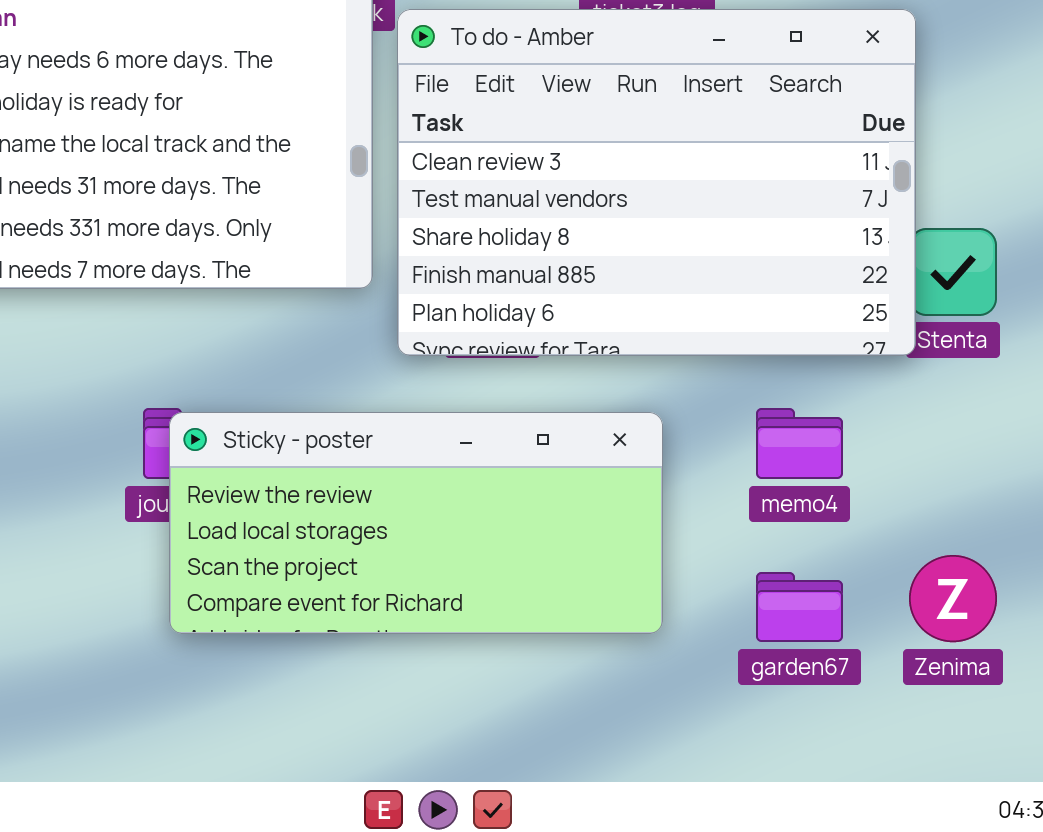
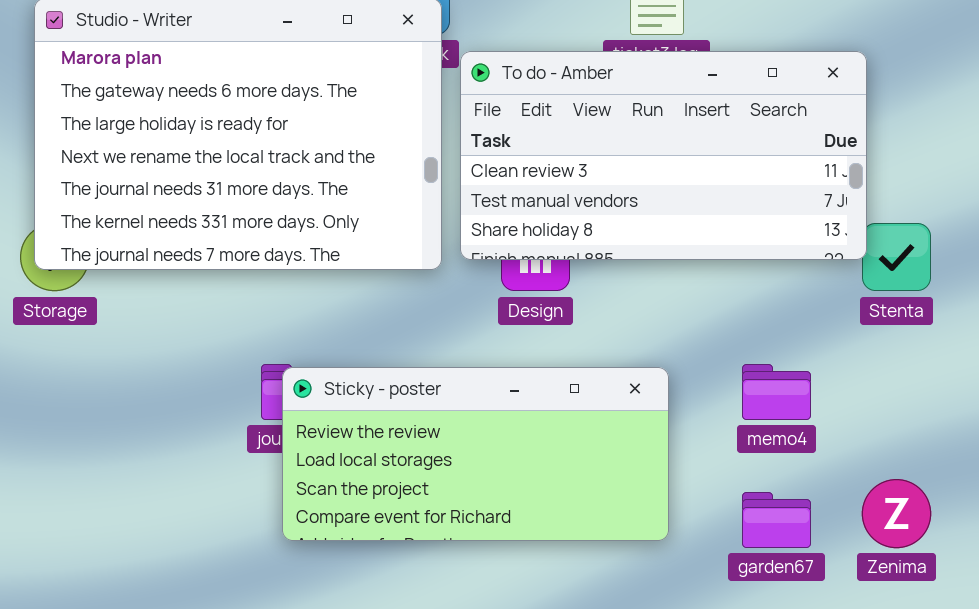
To do - Amber: [397,9,916,356] -> [460,51,867,260], resized

